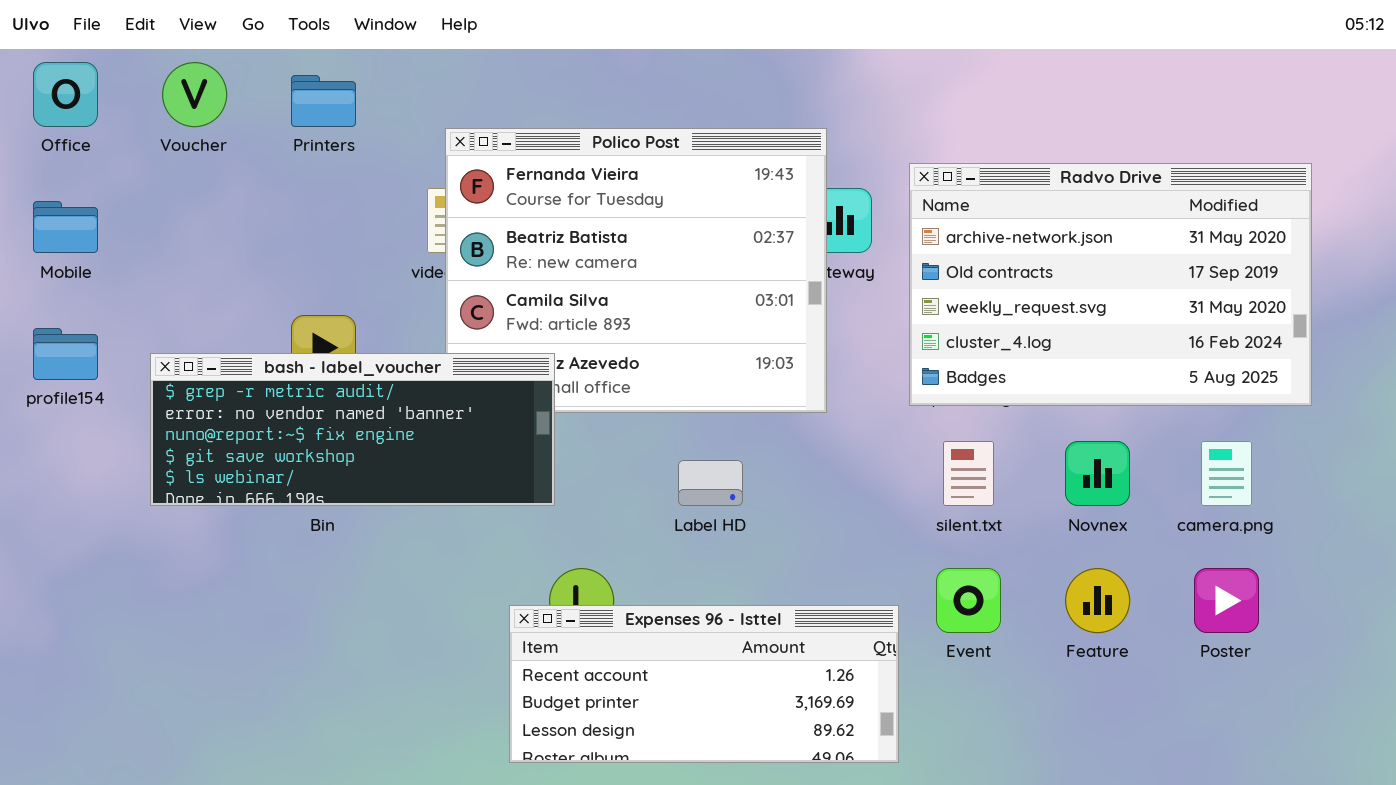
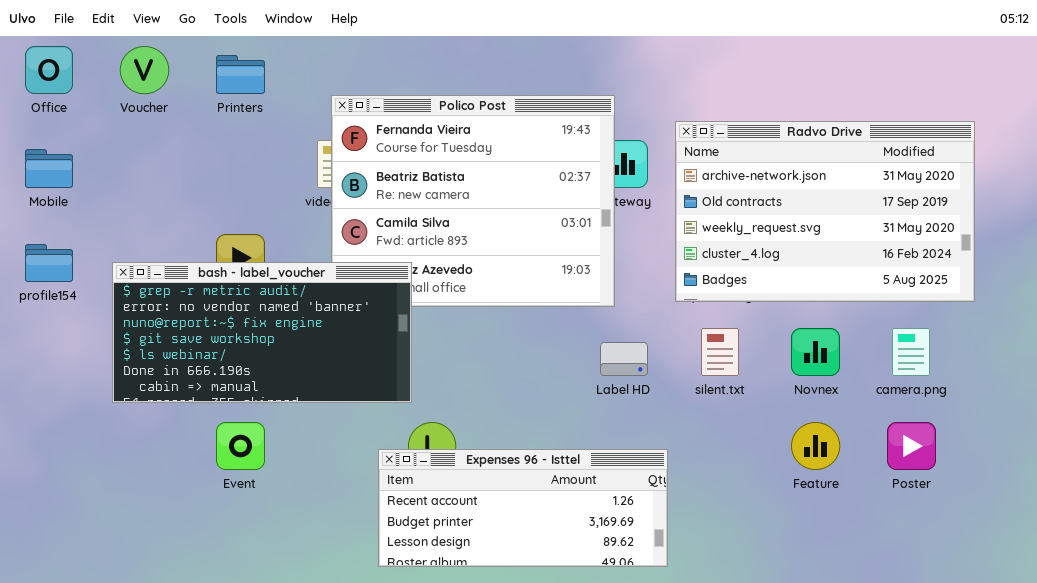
bash - label_voucher: [150,353,555,506] -> [112,262,412,403], resized
Label HD: [678,460,743,506] -> [600,342,648,376], moved
Event: [936,568,1001,633] -> [216,422,265,470], moved

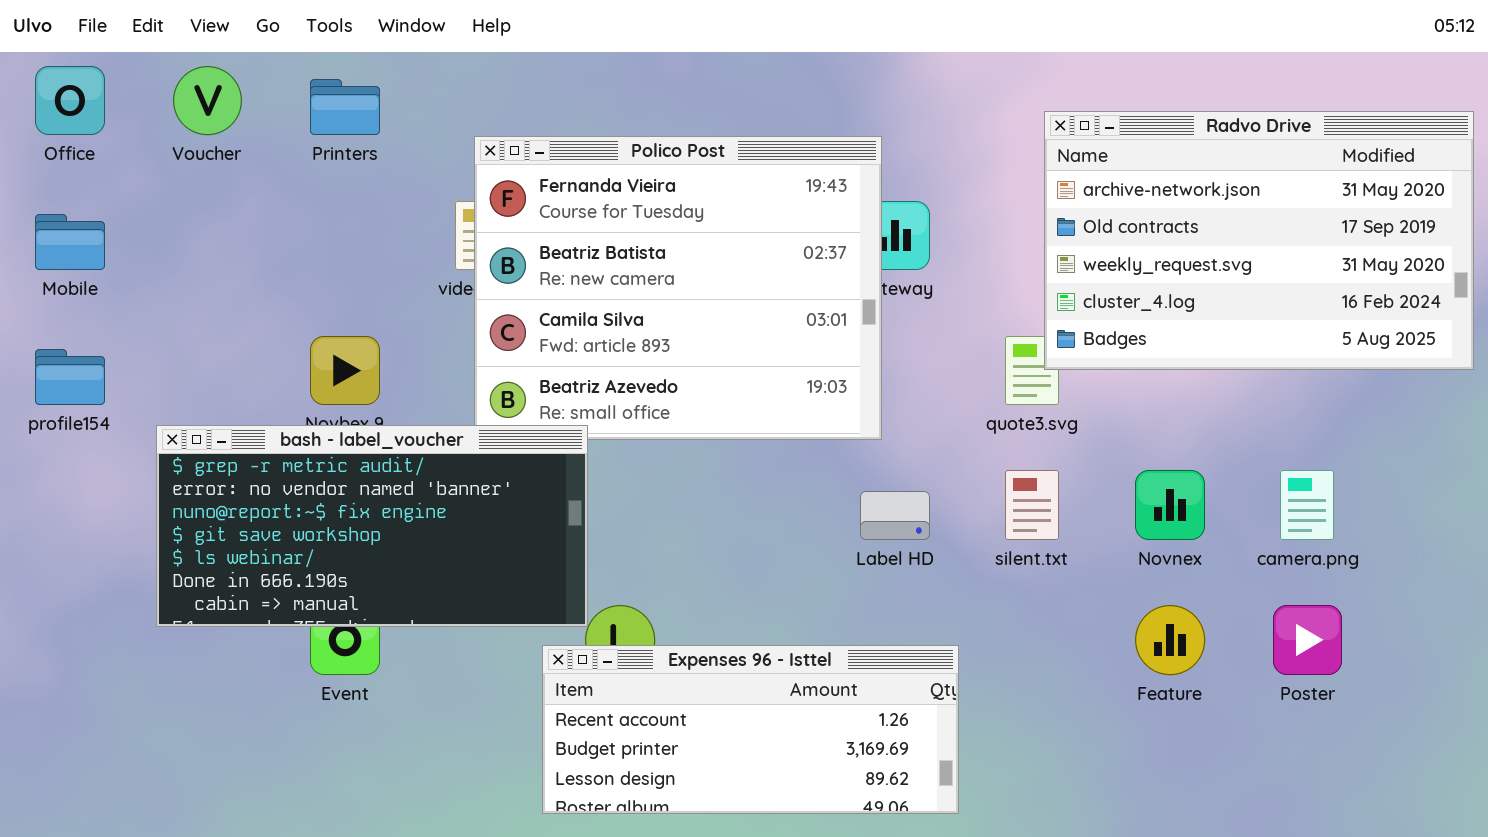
Radvo Drive: [675,121,975,302] -> [1044,111,1474,370], moved
bash - label_voucher: [112,262,412,403] -> [156,425,588,627], moved

